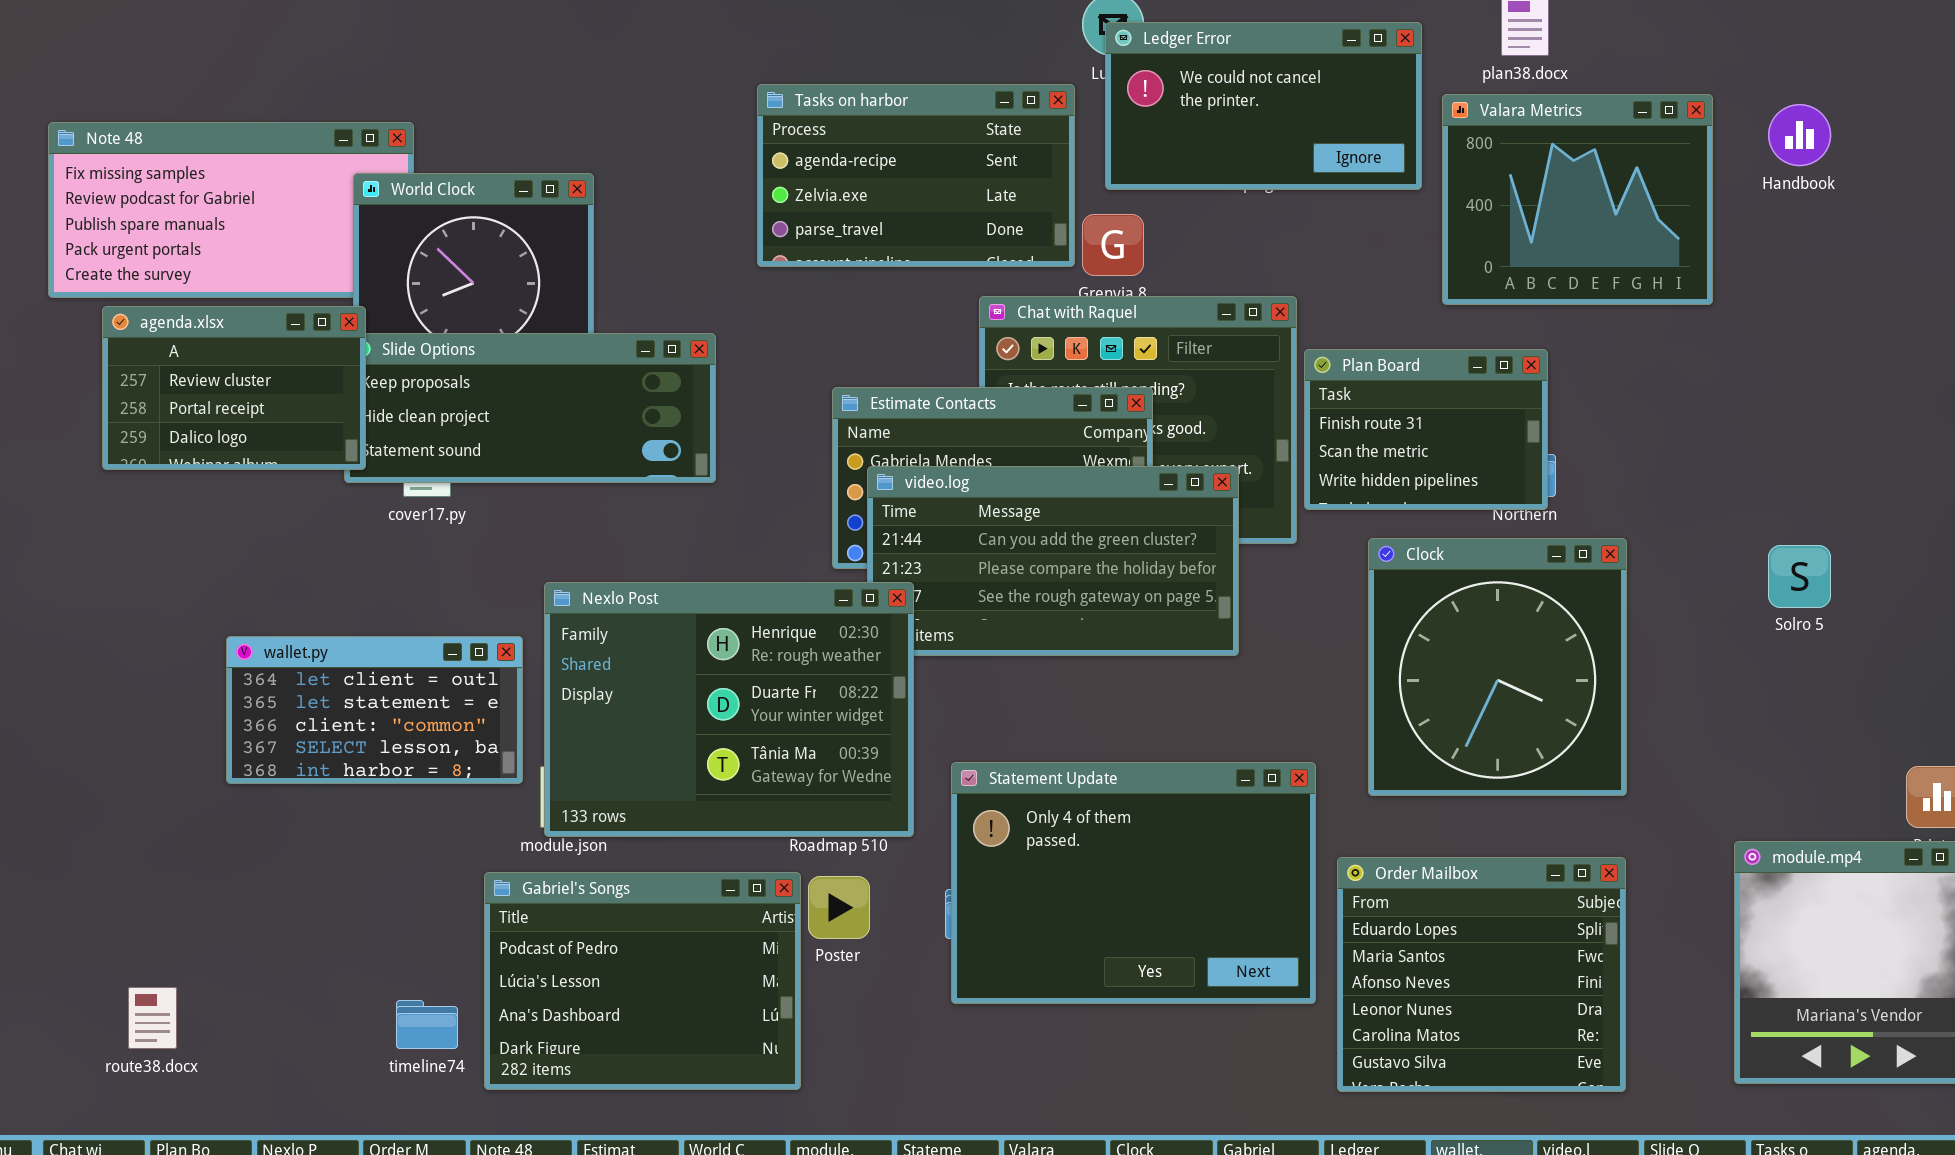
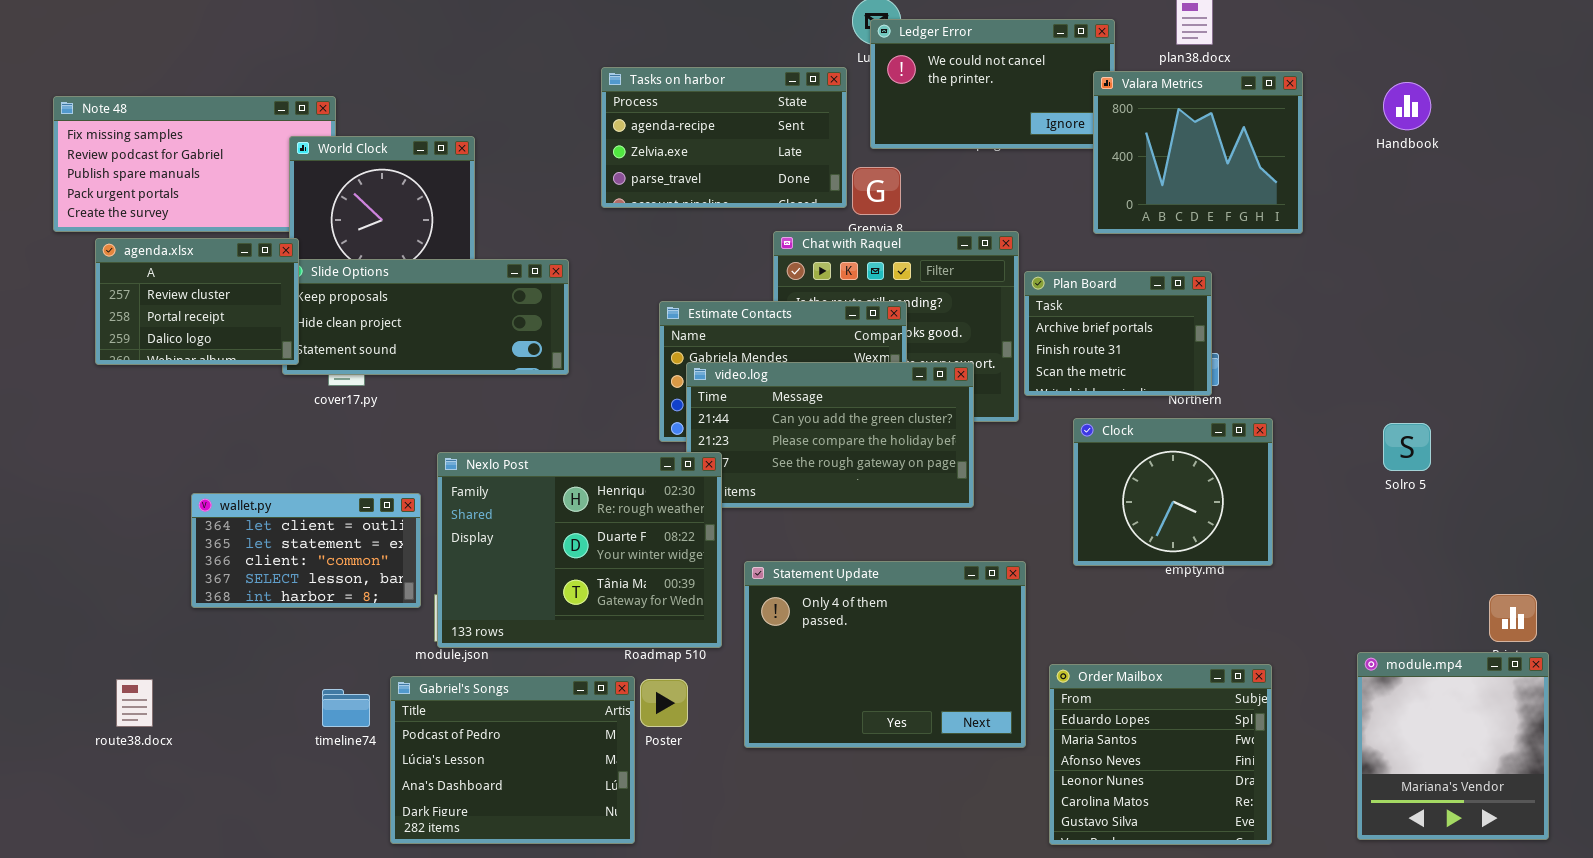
Valara Metrics: [1442,94,1713,305] -> [1093,71,1303,234], moved
Plan Board: [1304,349,1548,510] -> [1024,271,1212,396], scrolled up 1 row
Clock: [1368,538,1627,796] -> [1073,418,1273,566], resized
Statement Update: [951,762,1316,1004] -> [744,561,1026,748], moved
route38.docx: [128,987,177,1049] -> [116,679,153,727], moved
timeline74: [396,1000,458,1049] -> [322,689,370,727], moved

